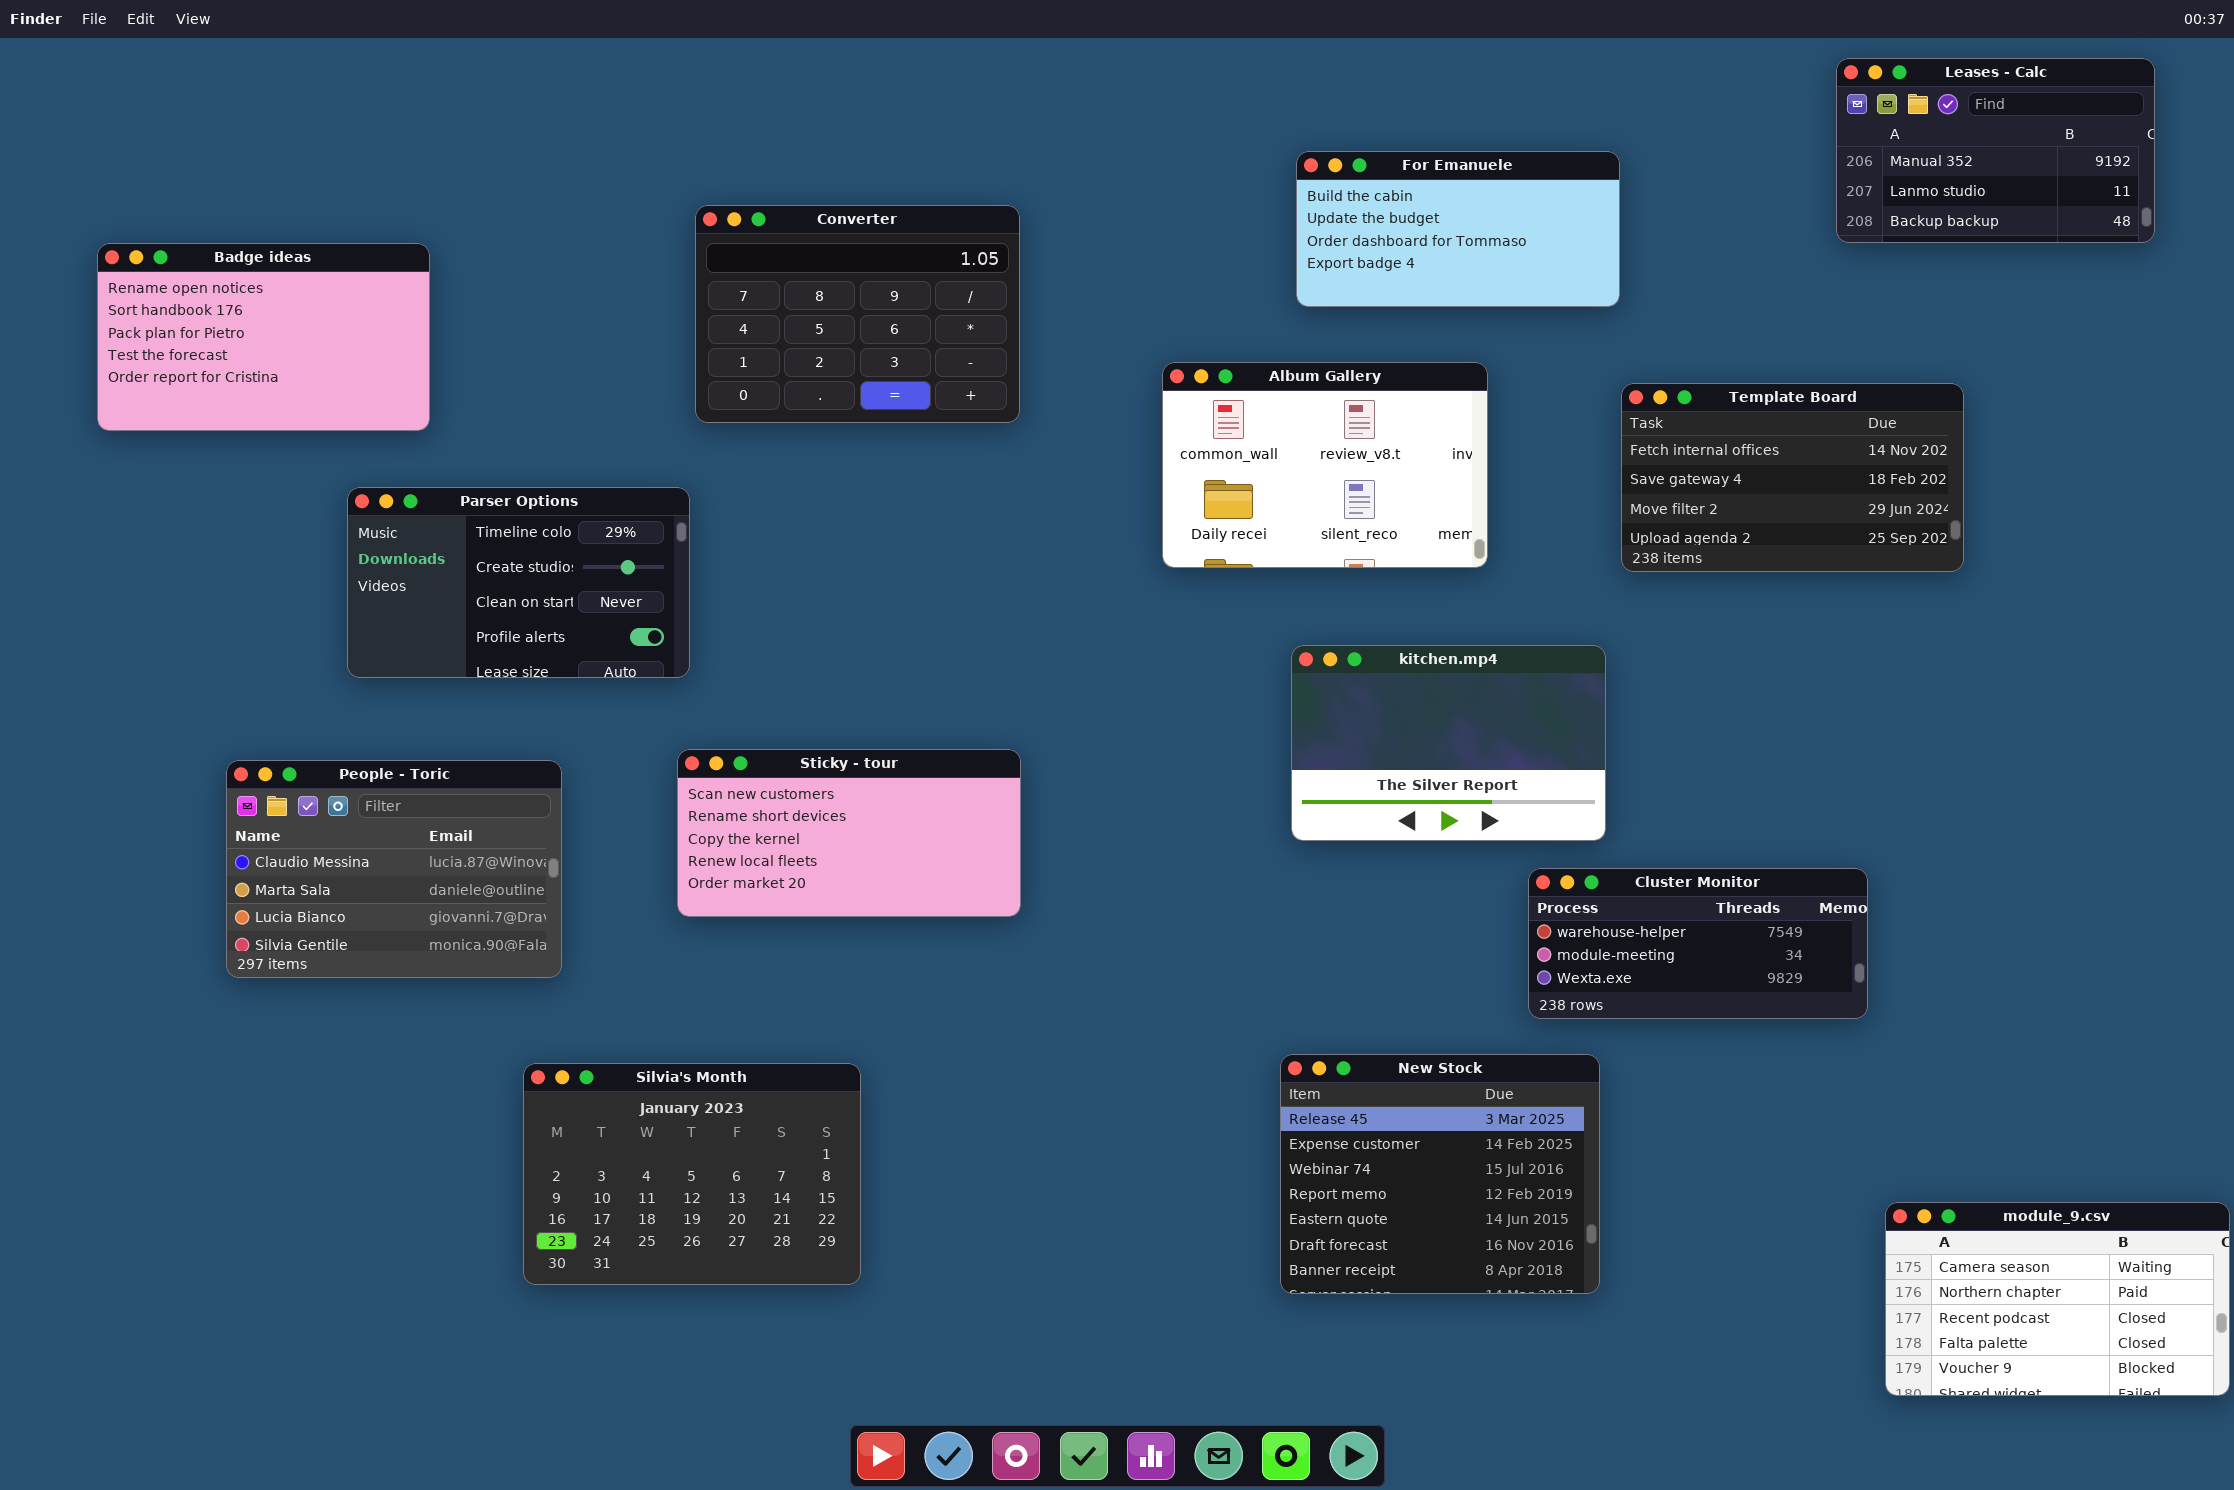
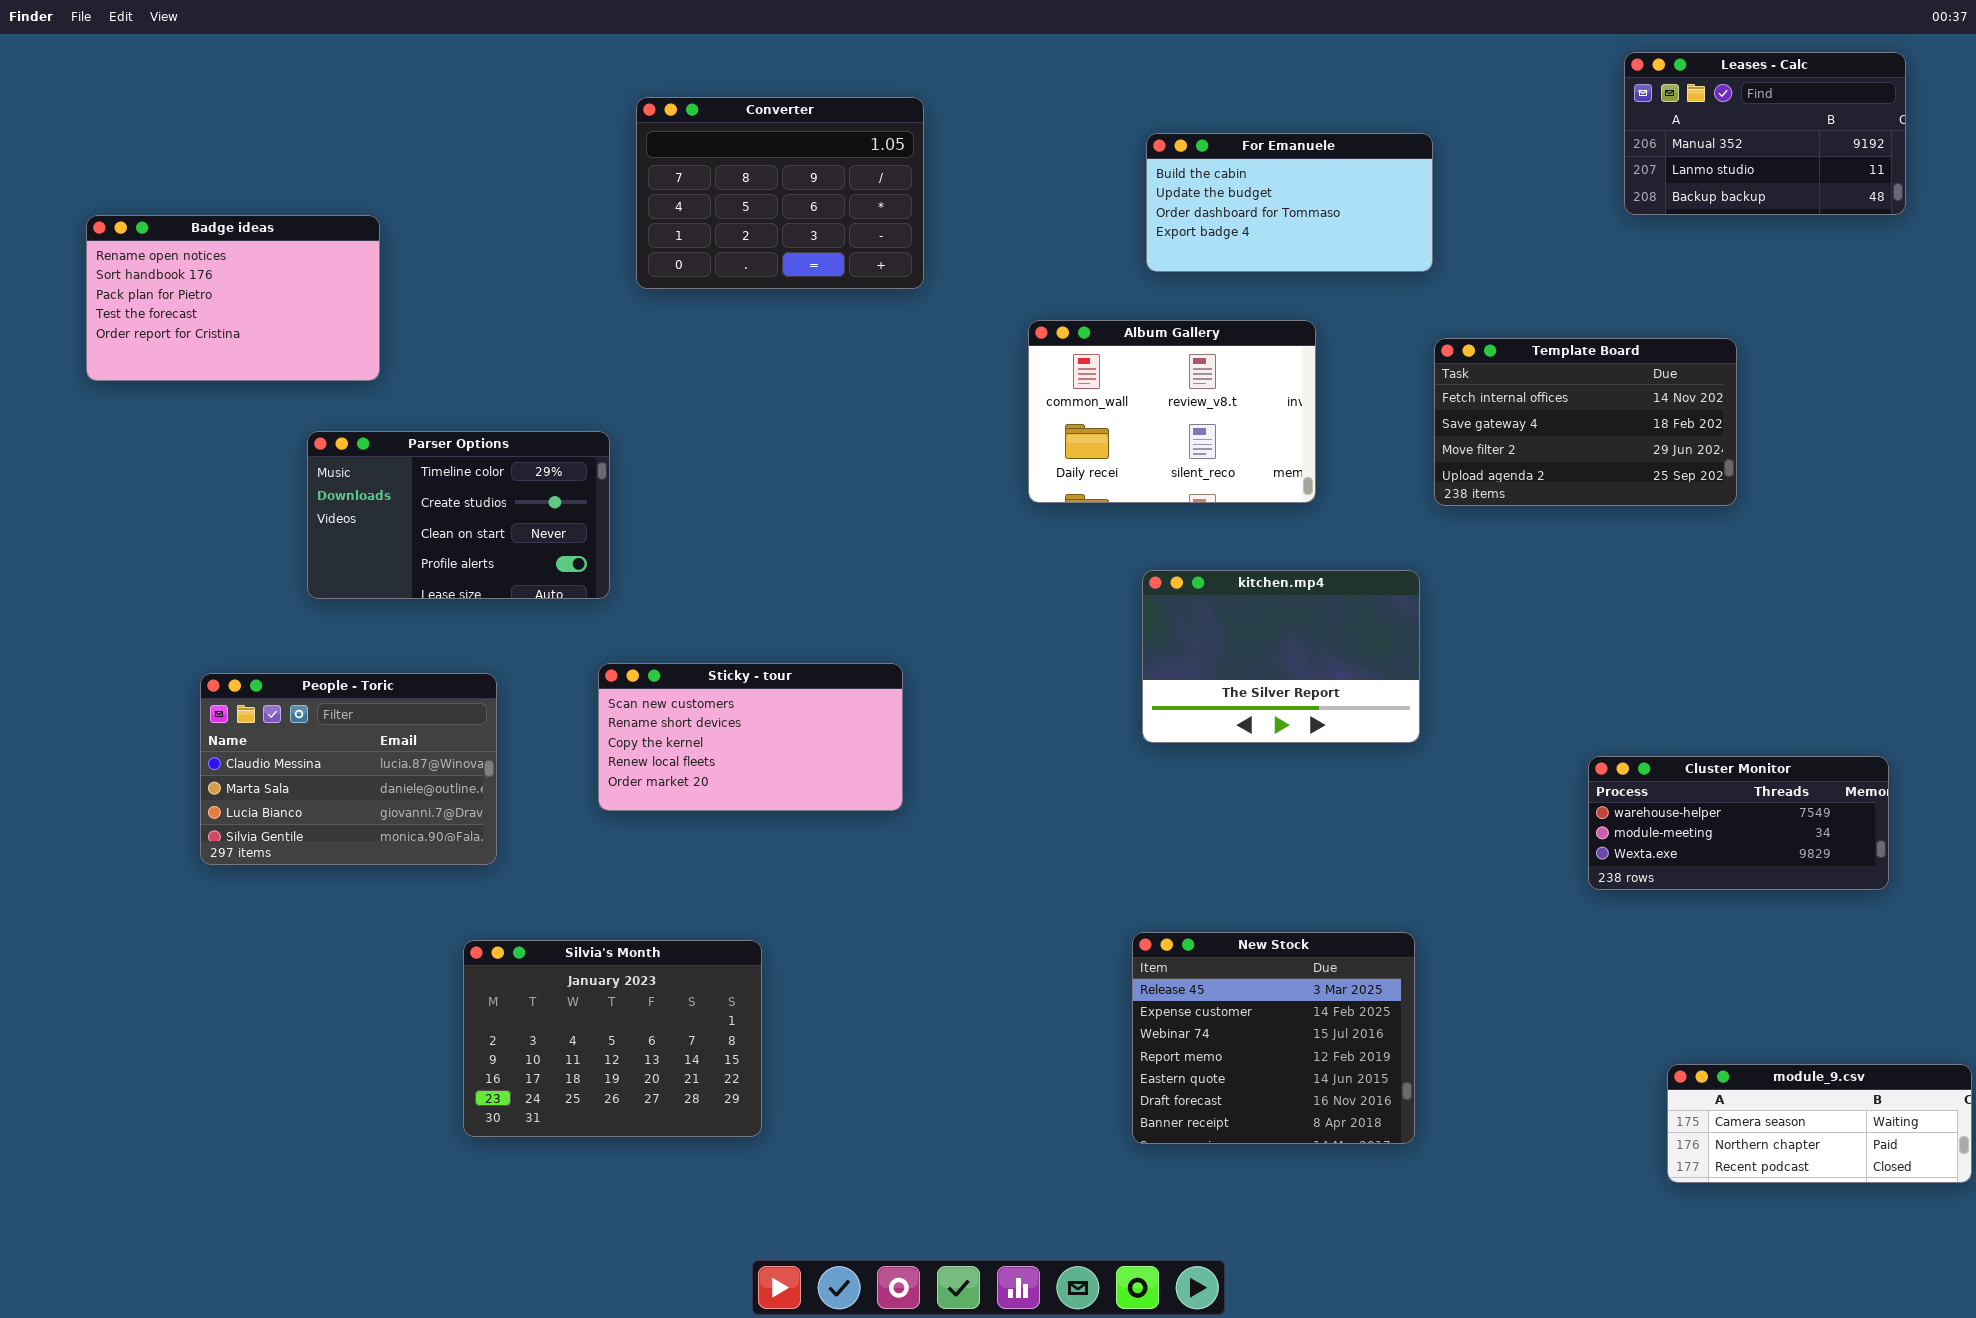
Converter: [695,205,1020,423] -> [636,97,924,289], moved
Cluster Monitor: [1528,868,1868,1019] -> [1588,756,1889,890], moved
module_9.csv: [1885,1202,2230,1396] -> [1667,1064,1972,1183], resized

